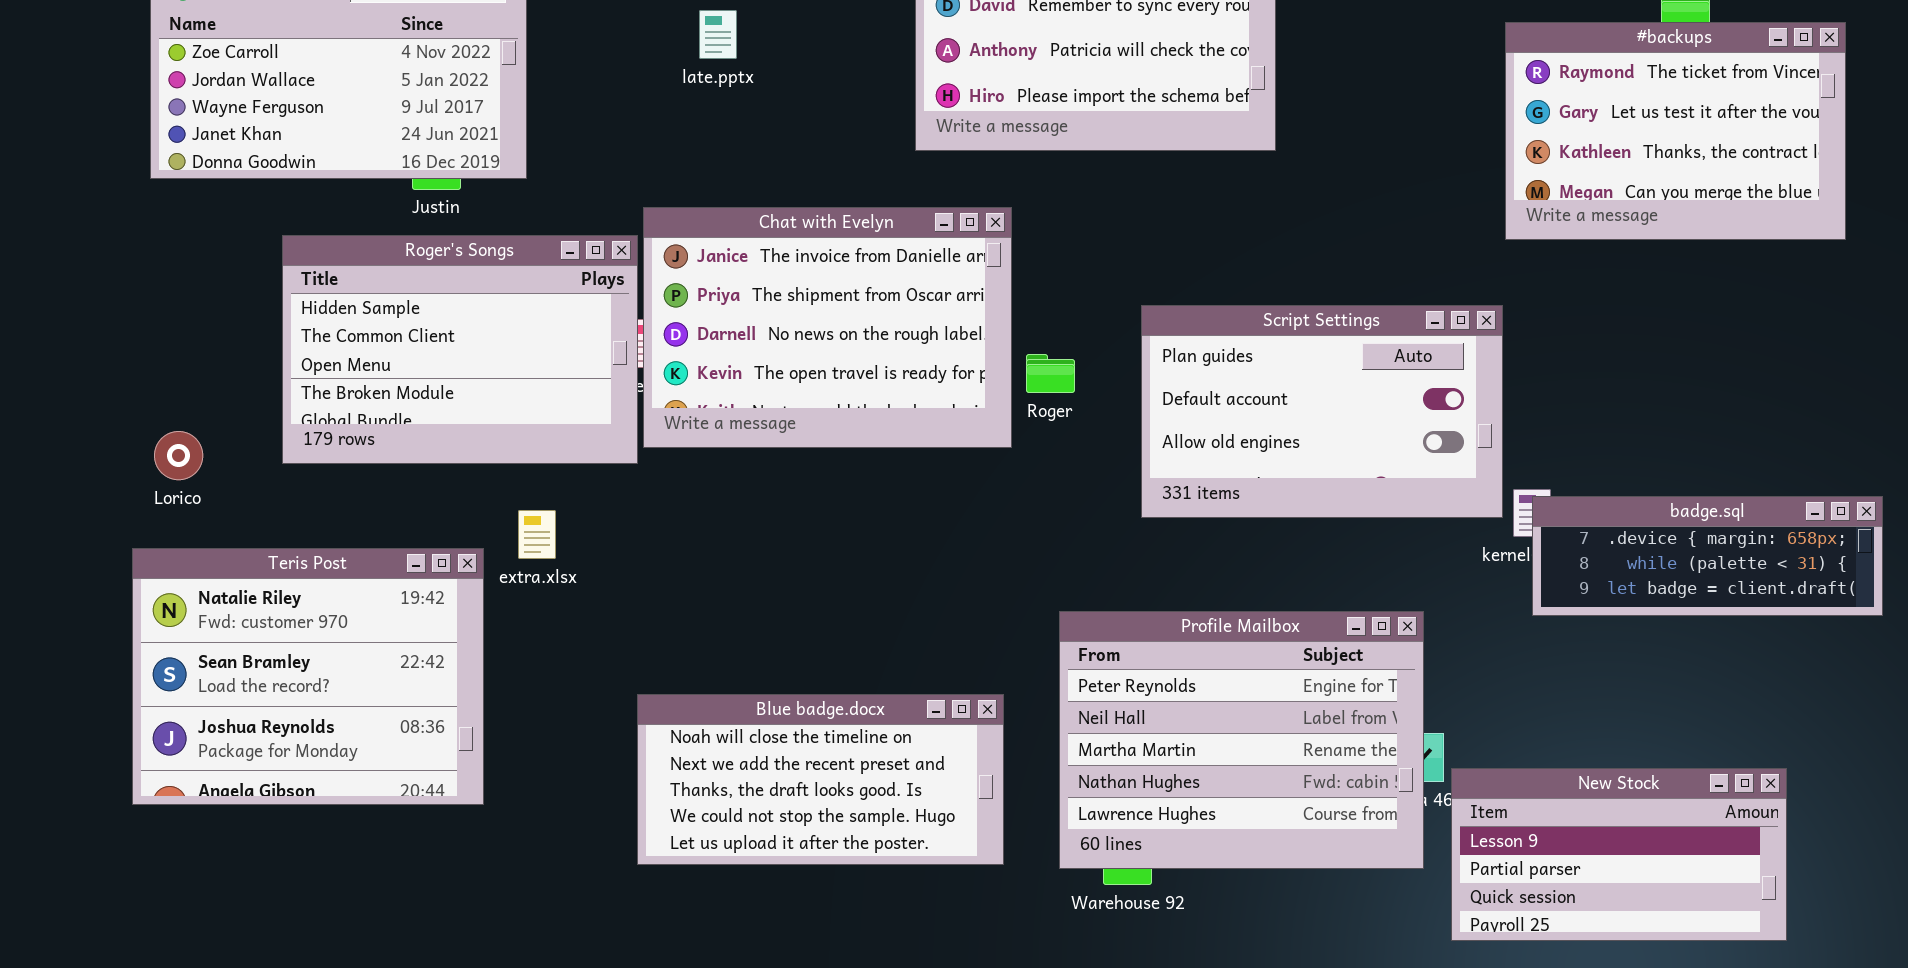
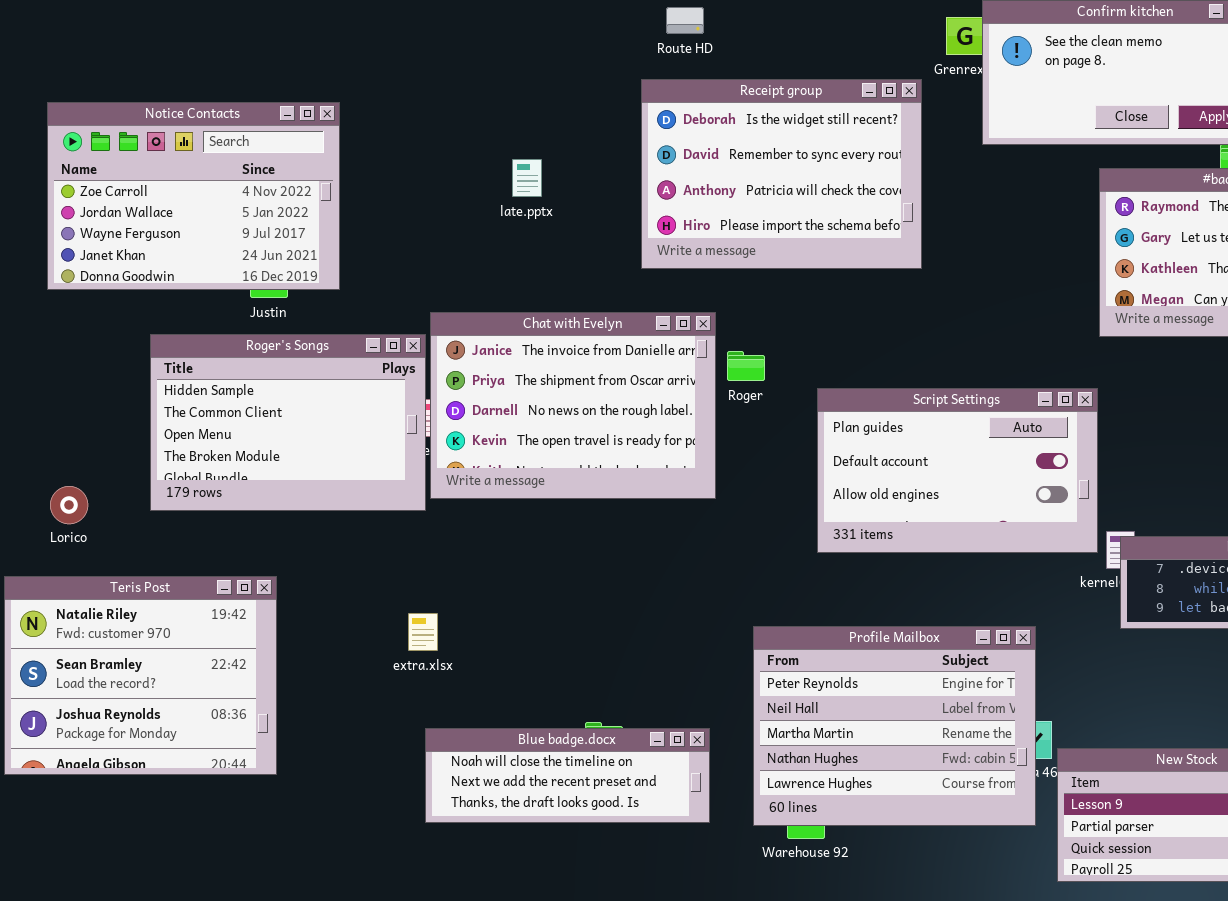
late.pptx: [699,10,737,59] -> [512,159,542,197], moved
Roger: [1026,354,1075,393] -> [727,351,765,381], moved
extra.xlsx: [518,510,556,559] -> [408,613,438,651], moved
Teris Post: [132,548,484,805] -> [4,576,277,775], moved
Blue badge.docx: [637,694,1004,865] -> [425,728,710,823], resized

